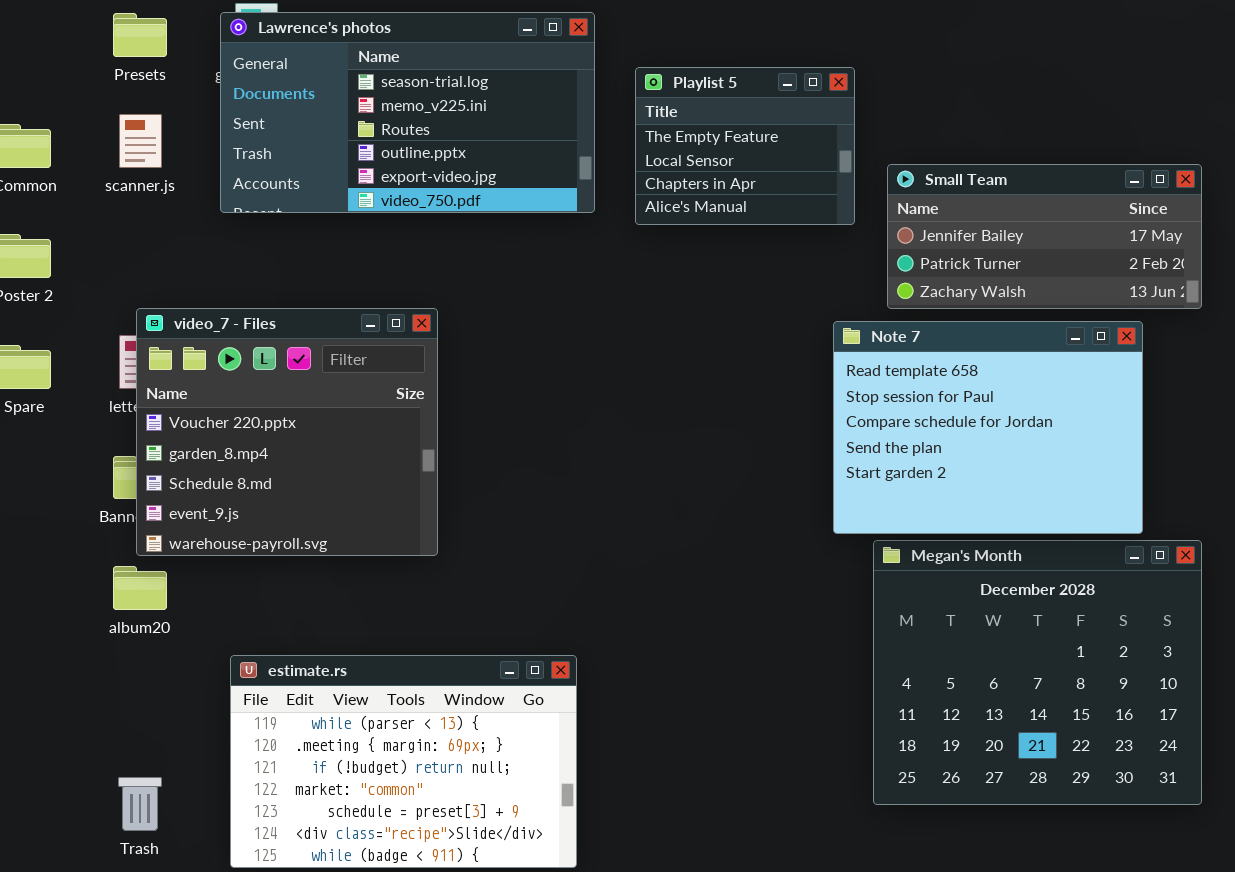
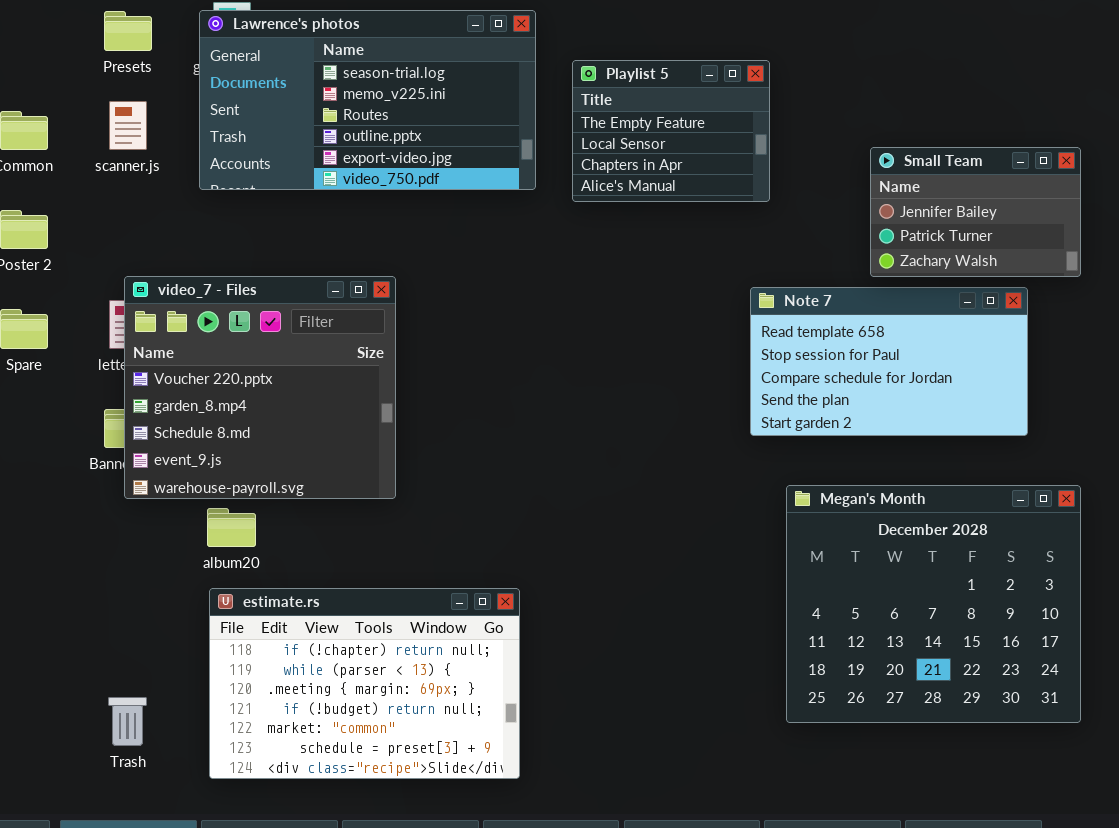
Small Team: [887,164,1202,309] -> [870,147,1081,277], resized
Note 7: [833,321,1143,534] -> [750,287,1028,436], resized
album20: [113,566,167,610] -> [207,508,256,547], moved
estimate.rs: [230,655,577,868] -> [209,588,520,779], scrolled up 1 row

